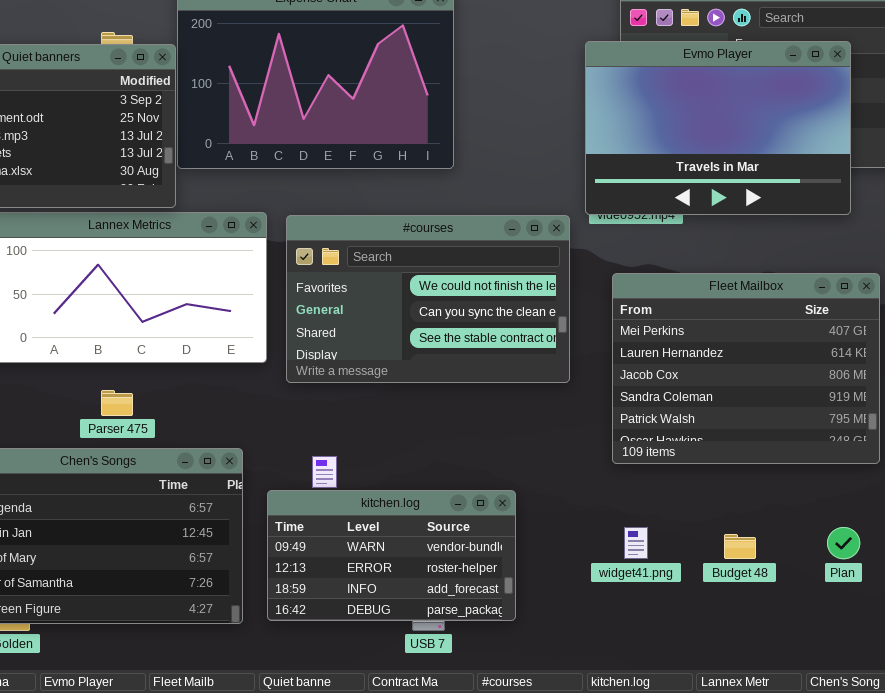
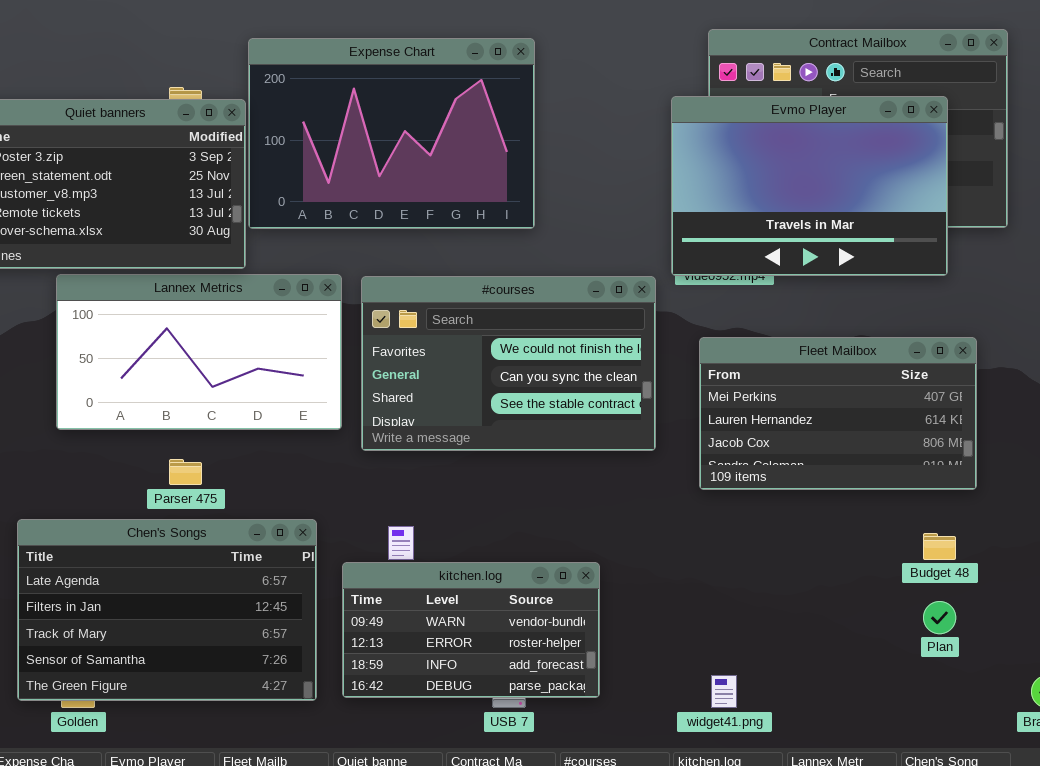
Fleet Mailbox: [612,273,880,464] -> [699,337,977,490], resized
widget41.png: [624,527,648,559] -> [711,675,737,708], moved
Budget 48: [724,534,756,559] -> [923,533,956,560], moved

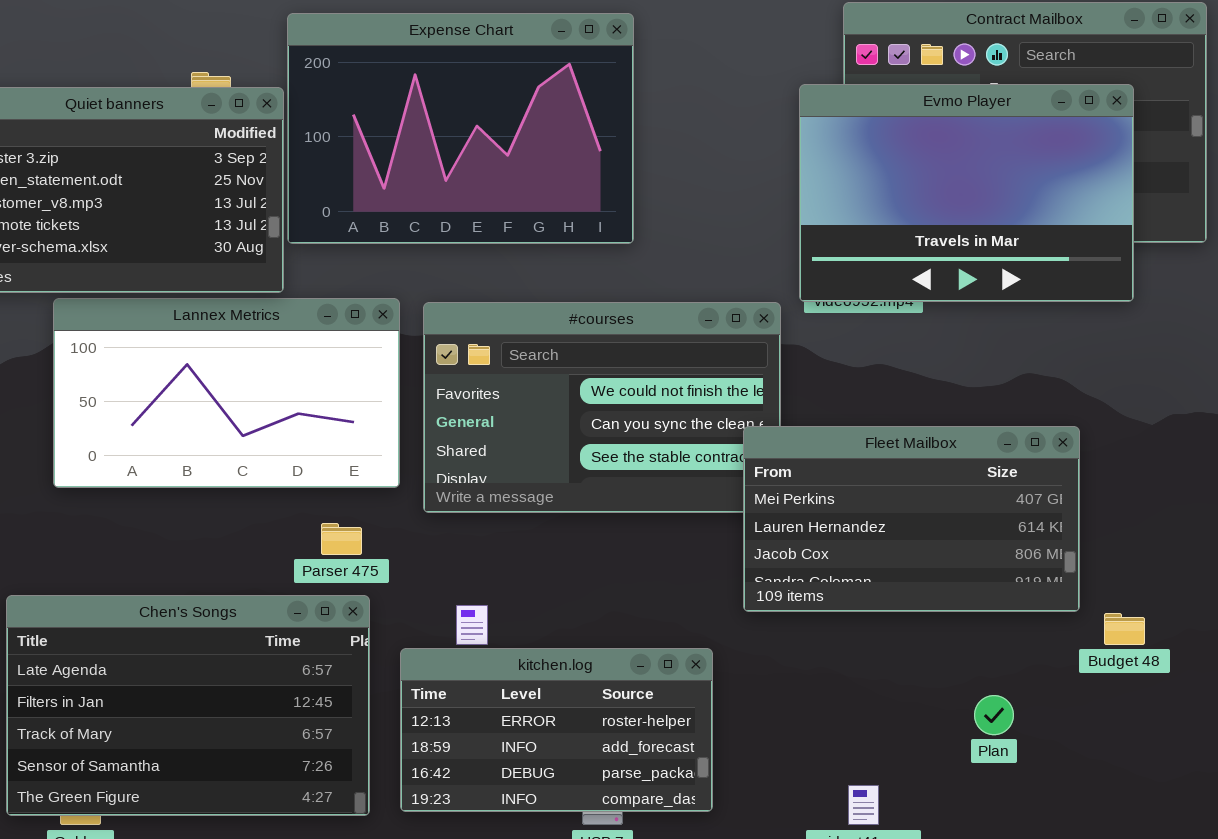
Fleet Mailbox: [699,337,977,490] -> [743,426,1080,612], moved
Parser 475: [169,459,202,485] -> [321,523,362,555], moved
kitchen.log: [342,562,600,698] -> [400,648,713,812], scrolled down 1 row
Plan: [923,601,956,634] -> [974,695,1014,735], moved

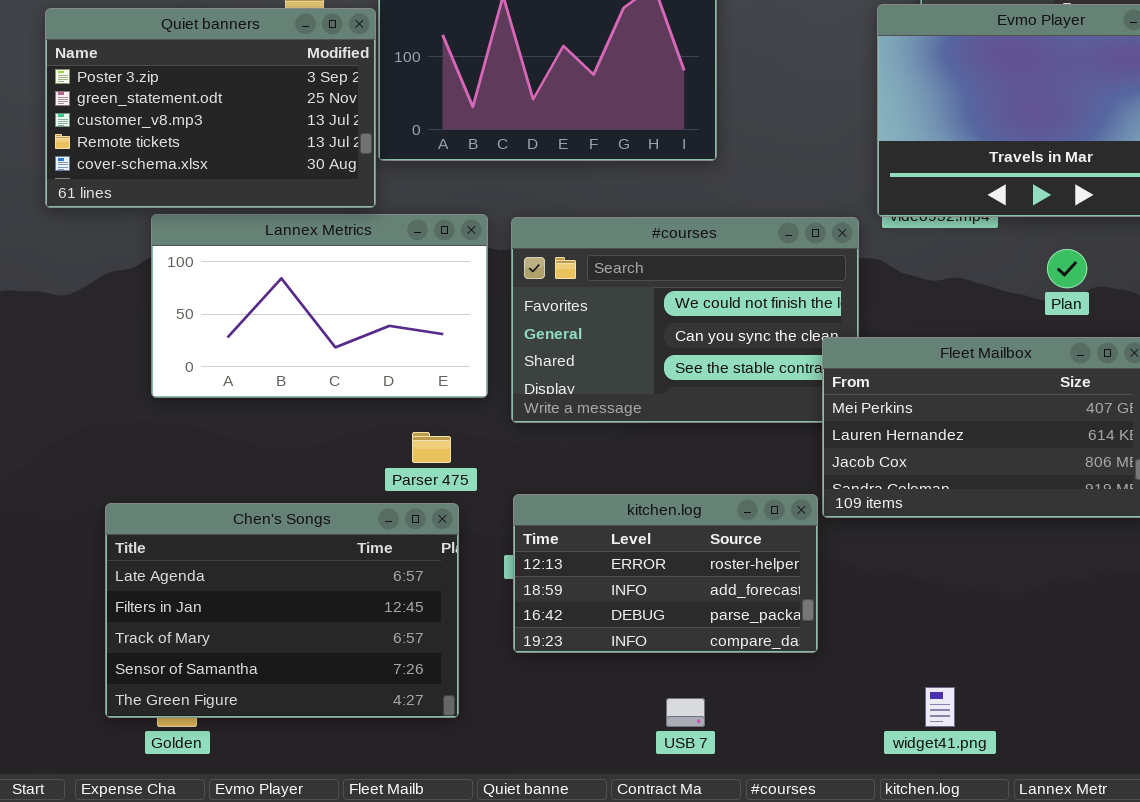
kitchen.log: [400,648,713,812] -> [513,494,818,653], moved
Plan: [974,695,1014,735] -> [1047,249,1087,288], moved

